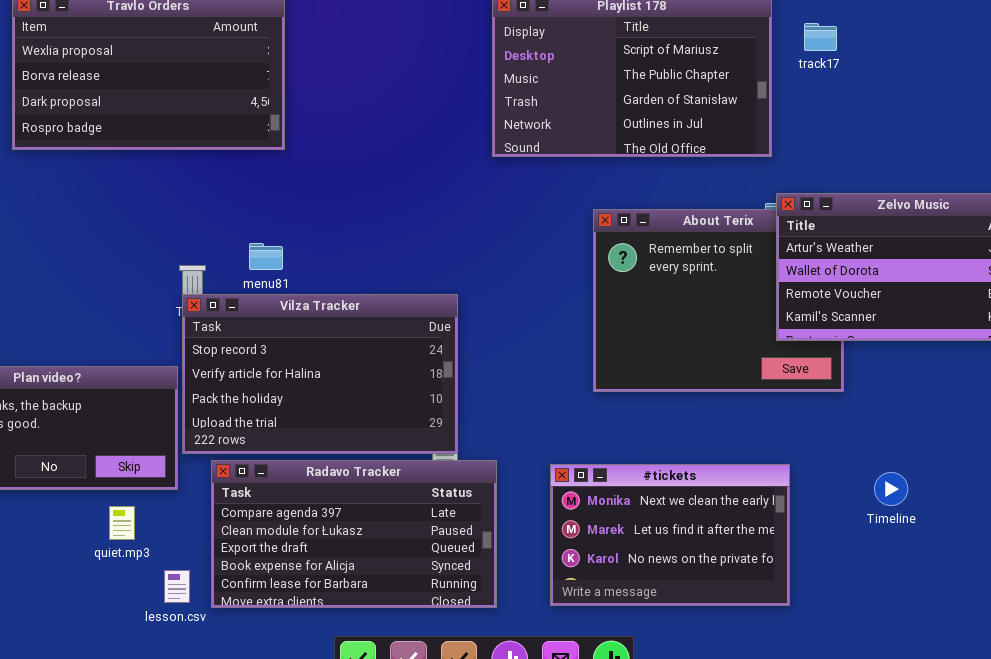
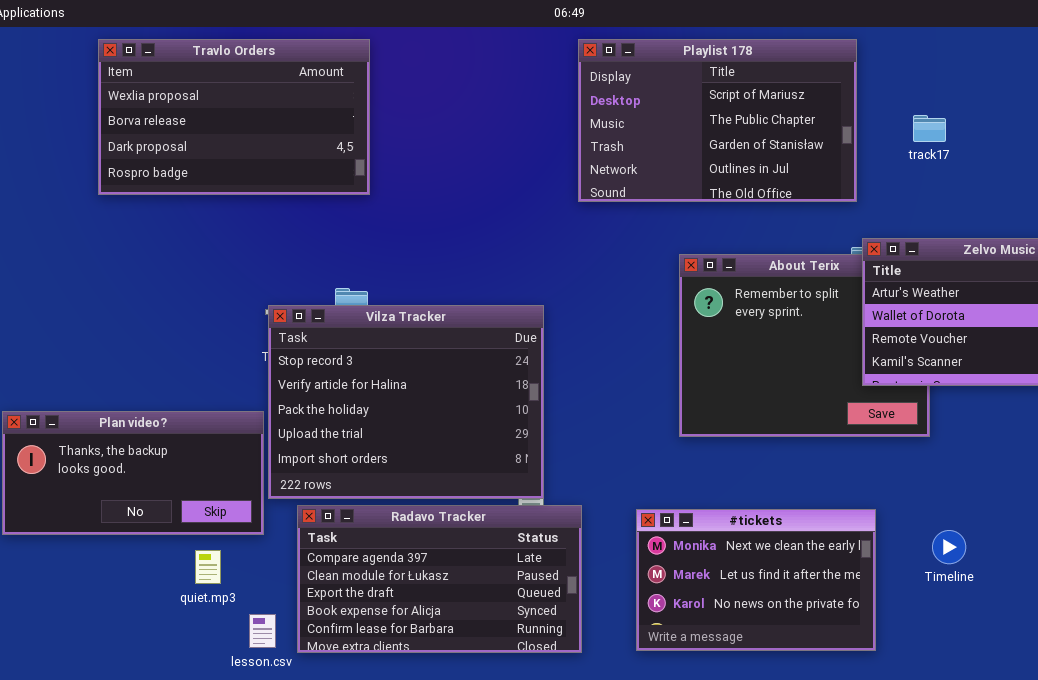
track17: [804,23,837,51] -> [913,115,946,142], moved
Vilza Tracker: [182,294,458,454] -> [268,305,544,499], resized
Timeline: [874,472,908,506] -> [932,530,966,564], moved

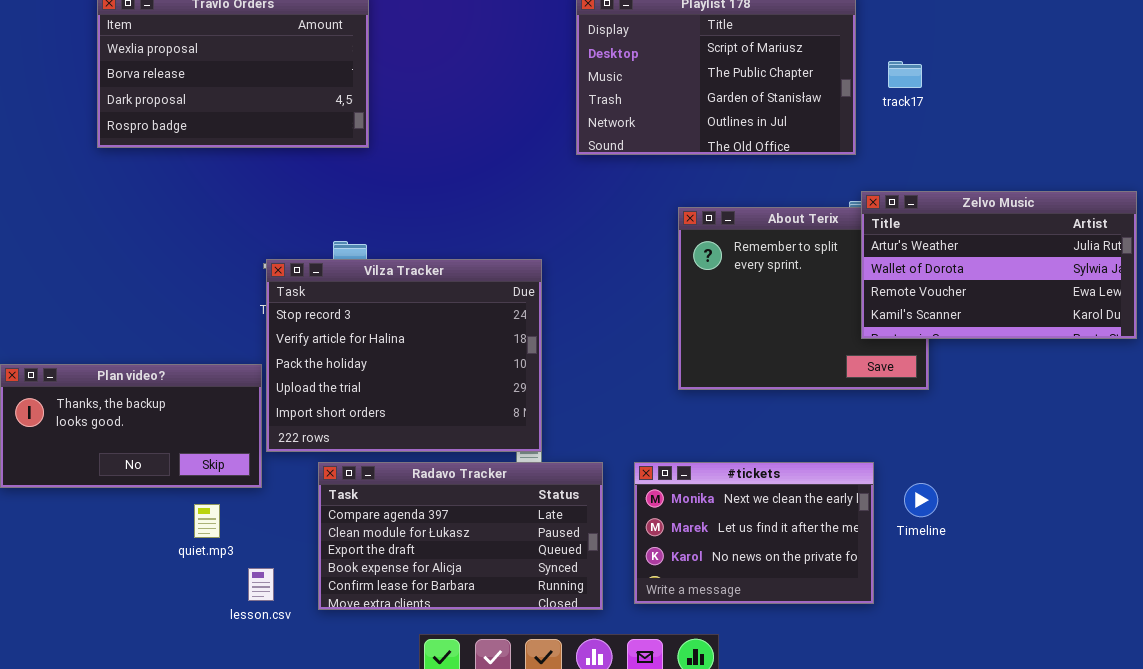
track17: [913,115,946,142] -> [888,61,922,88], moved
Radavo Tracker: [297,505,582,653] -> [318,462,603,610], moved
Timeline: [932,530,966,564] -> [904,483,938,517], moved

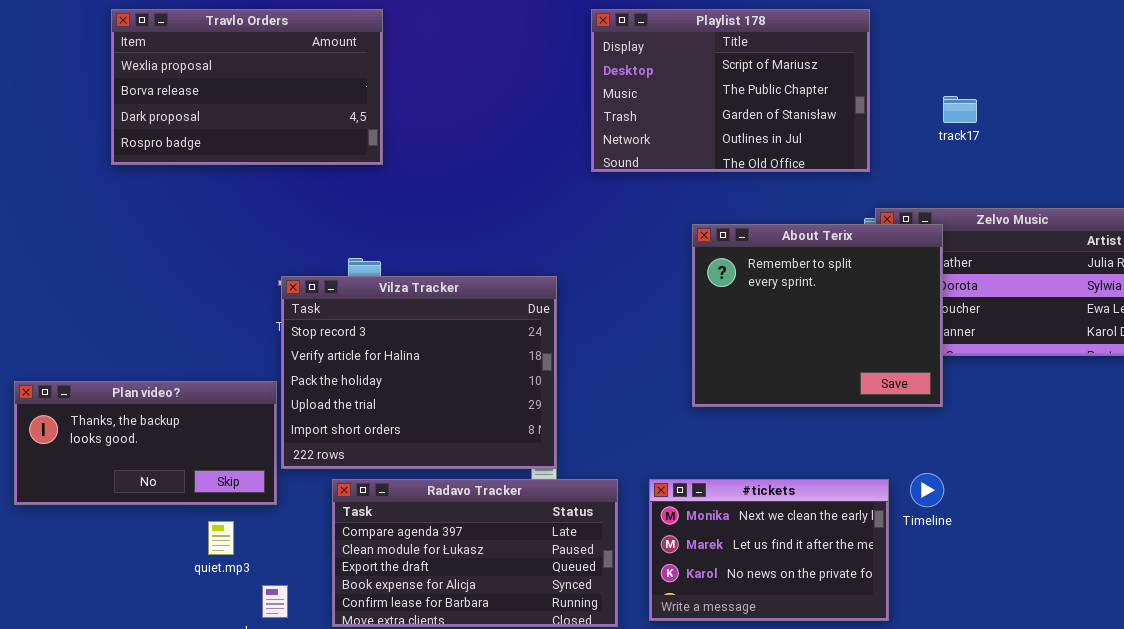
track17: [888,61,922,88] -> [943,96,977,123], moved
About Terix: [678,207,929,390] -> [692,224,943,407], raised
Timeline: [904,483,938,517] -> [910,473,944,507], moved

